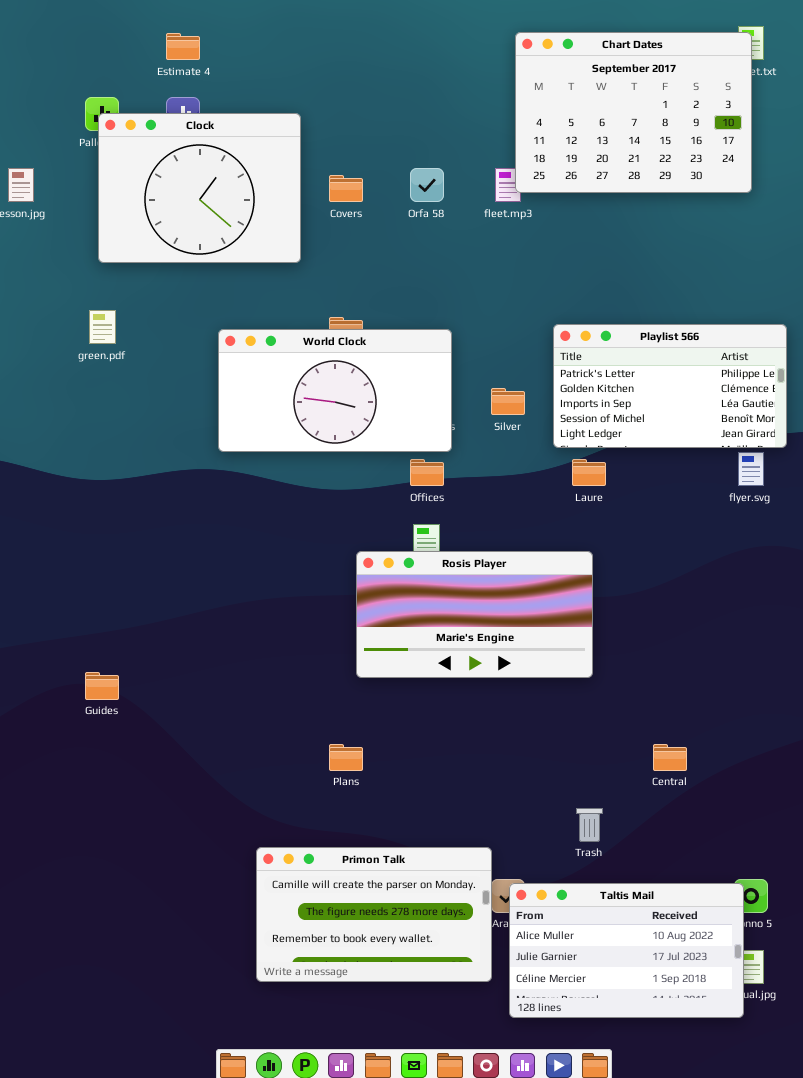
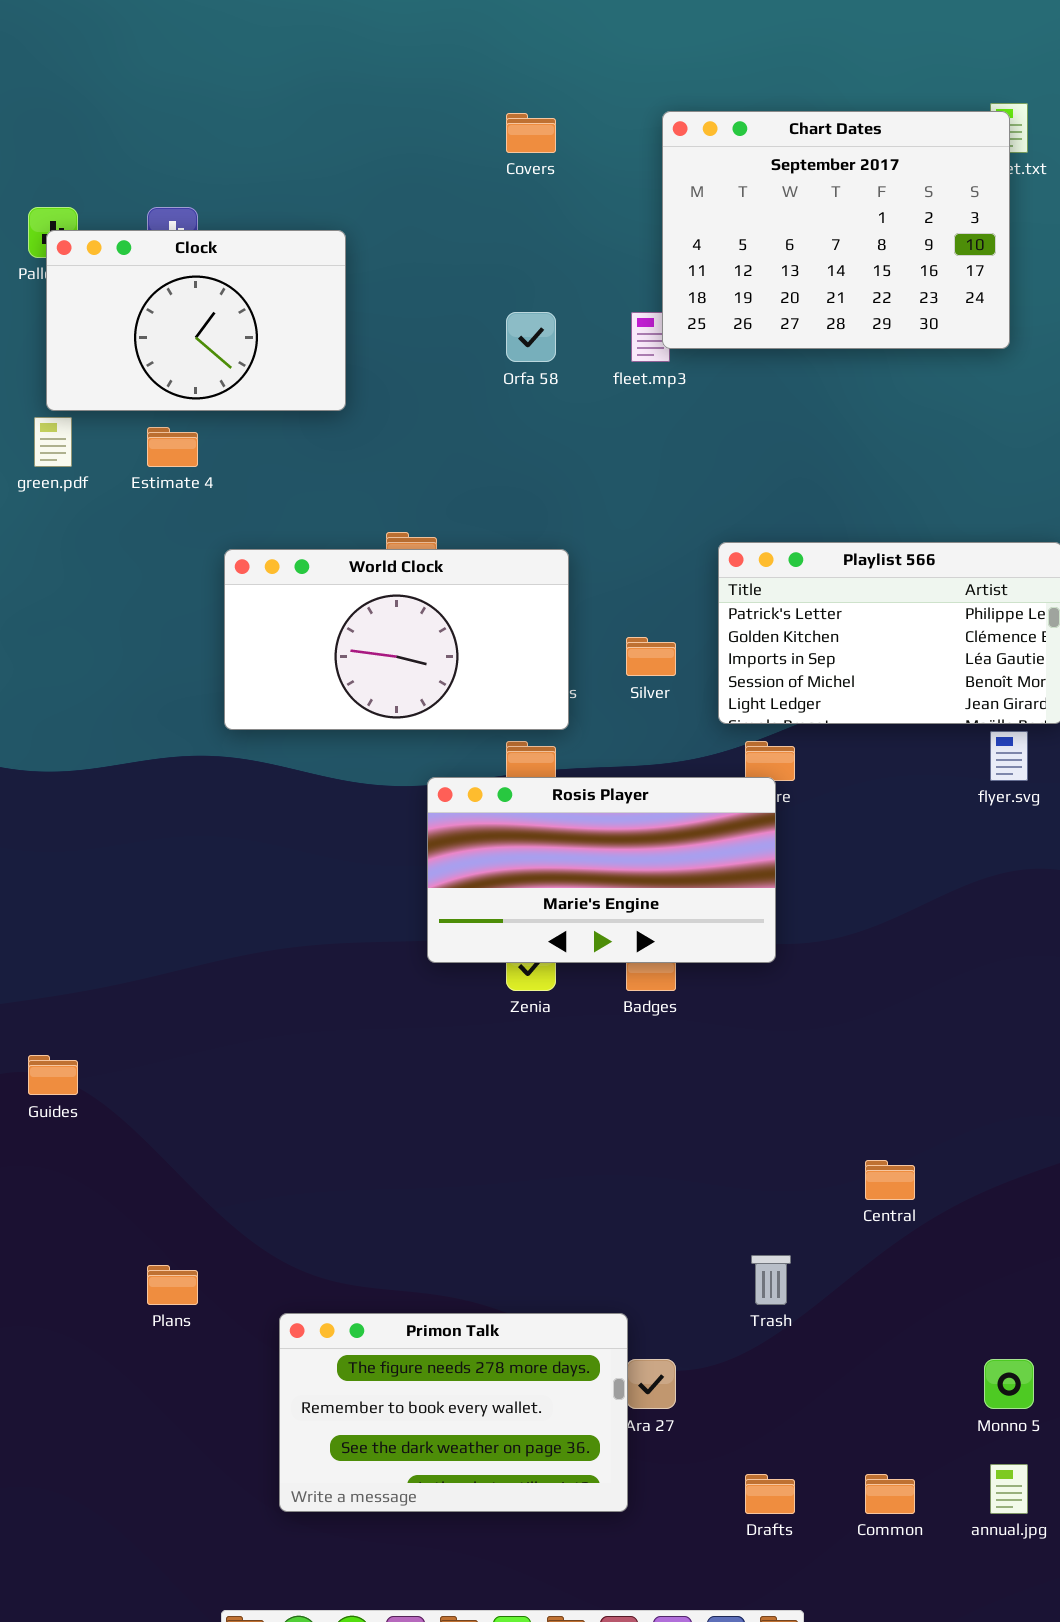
Estimate 4: [166,33,200,60] -> [147,427,198,467], moved
Clock: [98,113,301,263] -> [46,230,346,411], resized
Covers: [329,175,363,202] -> [506,113,556,153], moved
green.pdf: [89,310,116,344] -> [34,417,72,467], moved
Rosis Player: [356,551,593,678] -> [427,777,776,963], moved
Plans: [329,744,363,771] -> [147,1265,198,1305], moved
Primon Talk: [256,847,492,982] -> [279,1313,628,1512], scrolled down 1 row
Taltis Mail: [509,883,744,1018] -> none, closed

